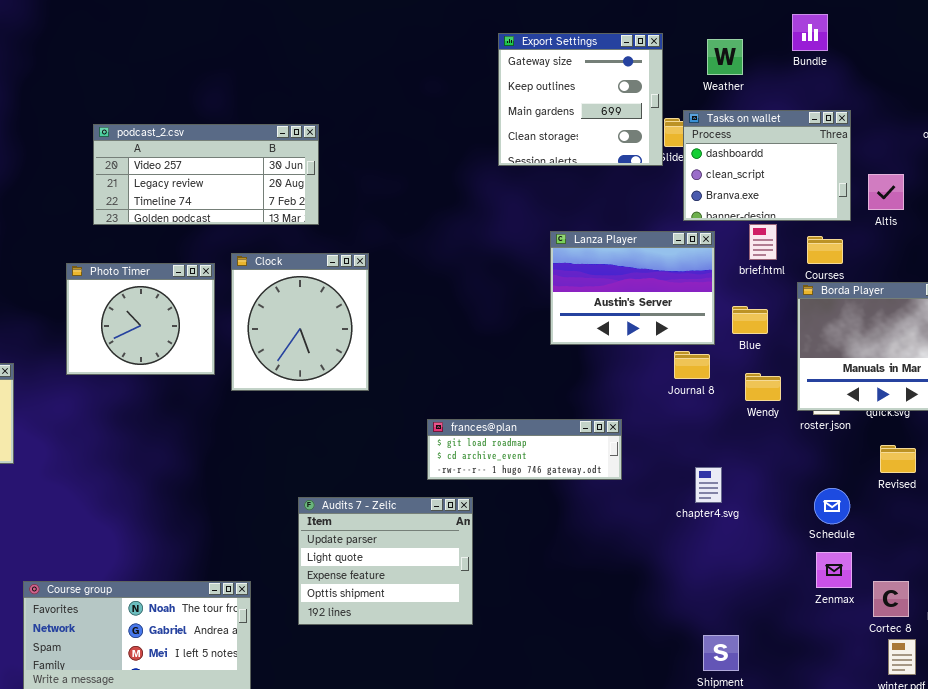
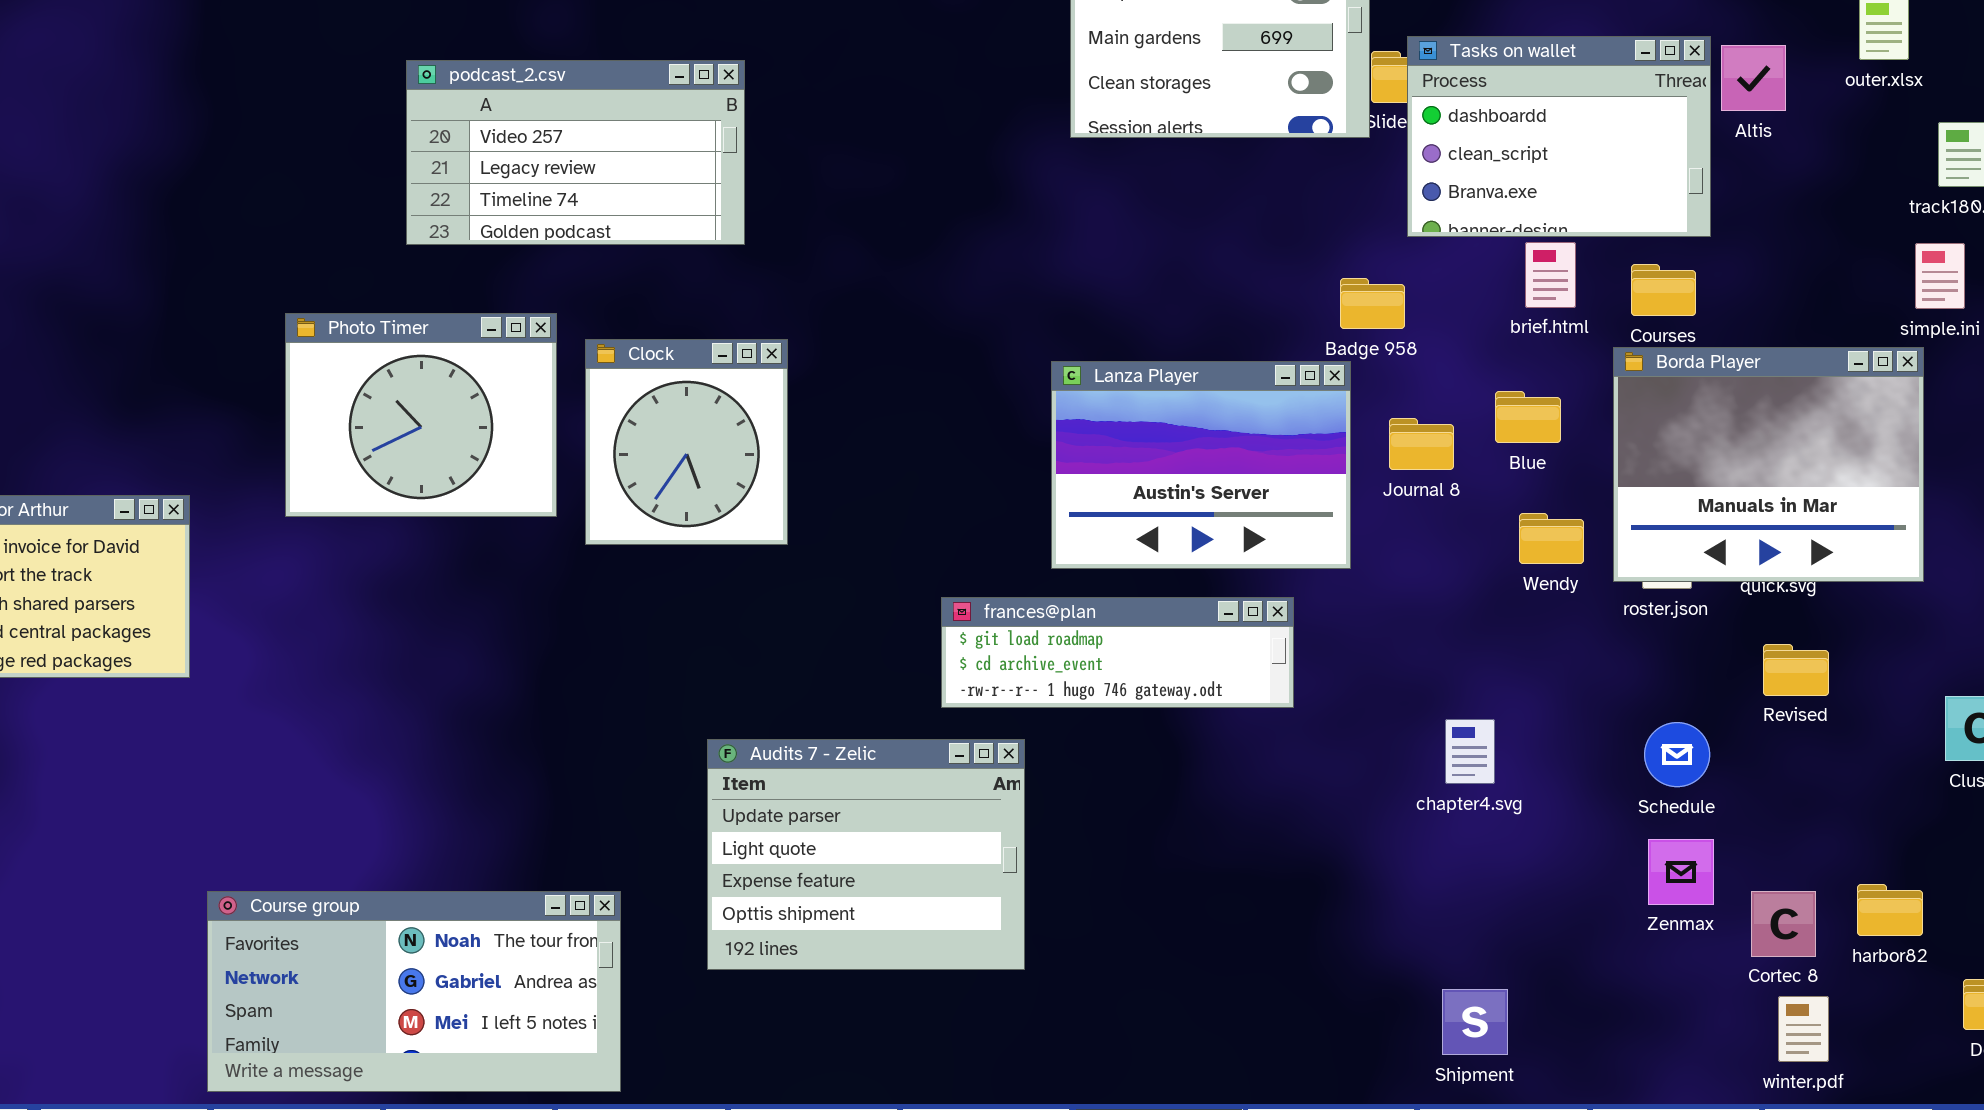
podcast_2.csv: [93,124,319,225] -> [406,60,745,245], resized
Altis: [868,174,904,210] -> [1721,45,1786,111], moved
Lanza Player: [550,231,715,345] -> [1051,361,1351,569], moved
Clock: [231,253,369,391] -> [585,339,788,545], resized
Journal 8: [674,351,710,379] -> [1389,418,1454,470], moved
chapter4.svg: [695,467,722,503] -> [1445,719,1495,784], moved

